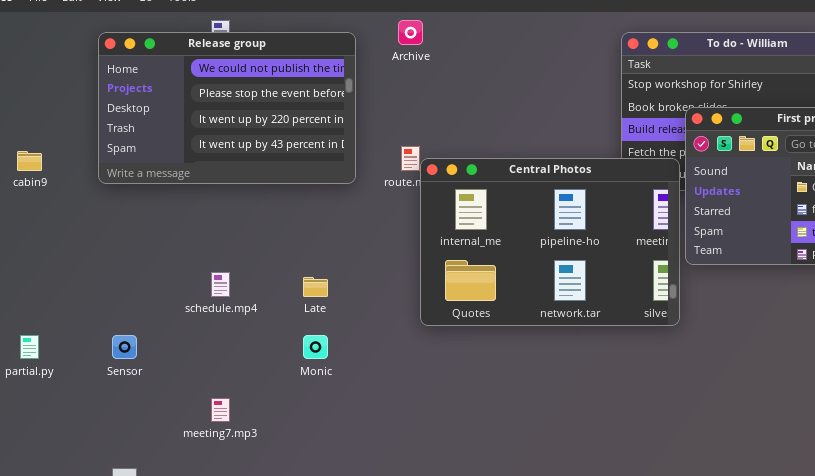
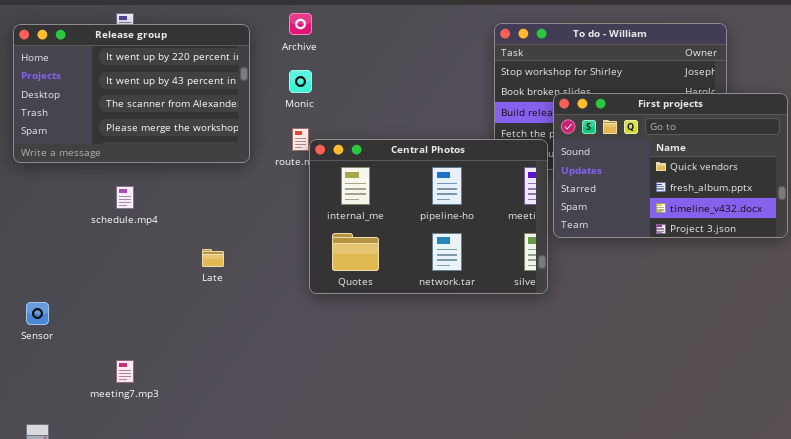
Release group: [98,32,356,184] -> [13,24,250,163], scrolled down 2 rows
schedule.mp4: [211,272,230,297] -> [116,186,134,209], moved
Monic: [303,335,328,359] -> [289,70,312,93], moved

